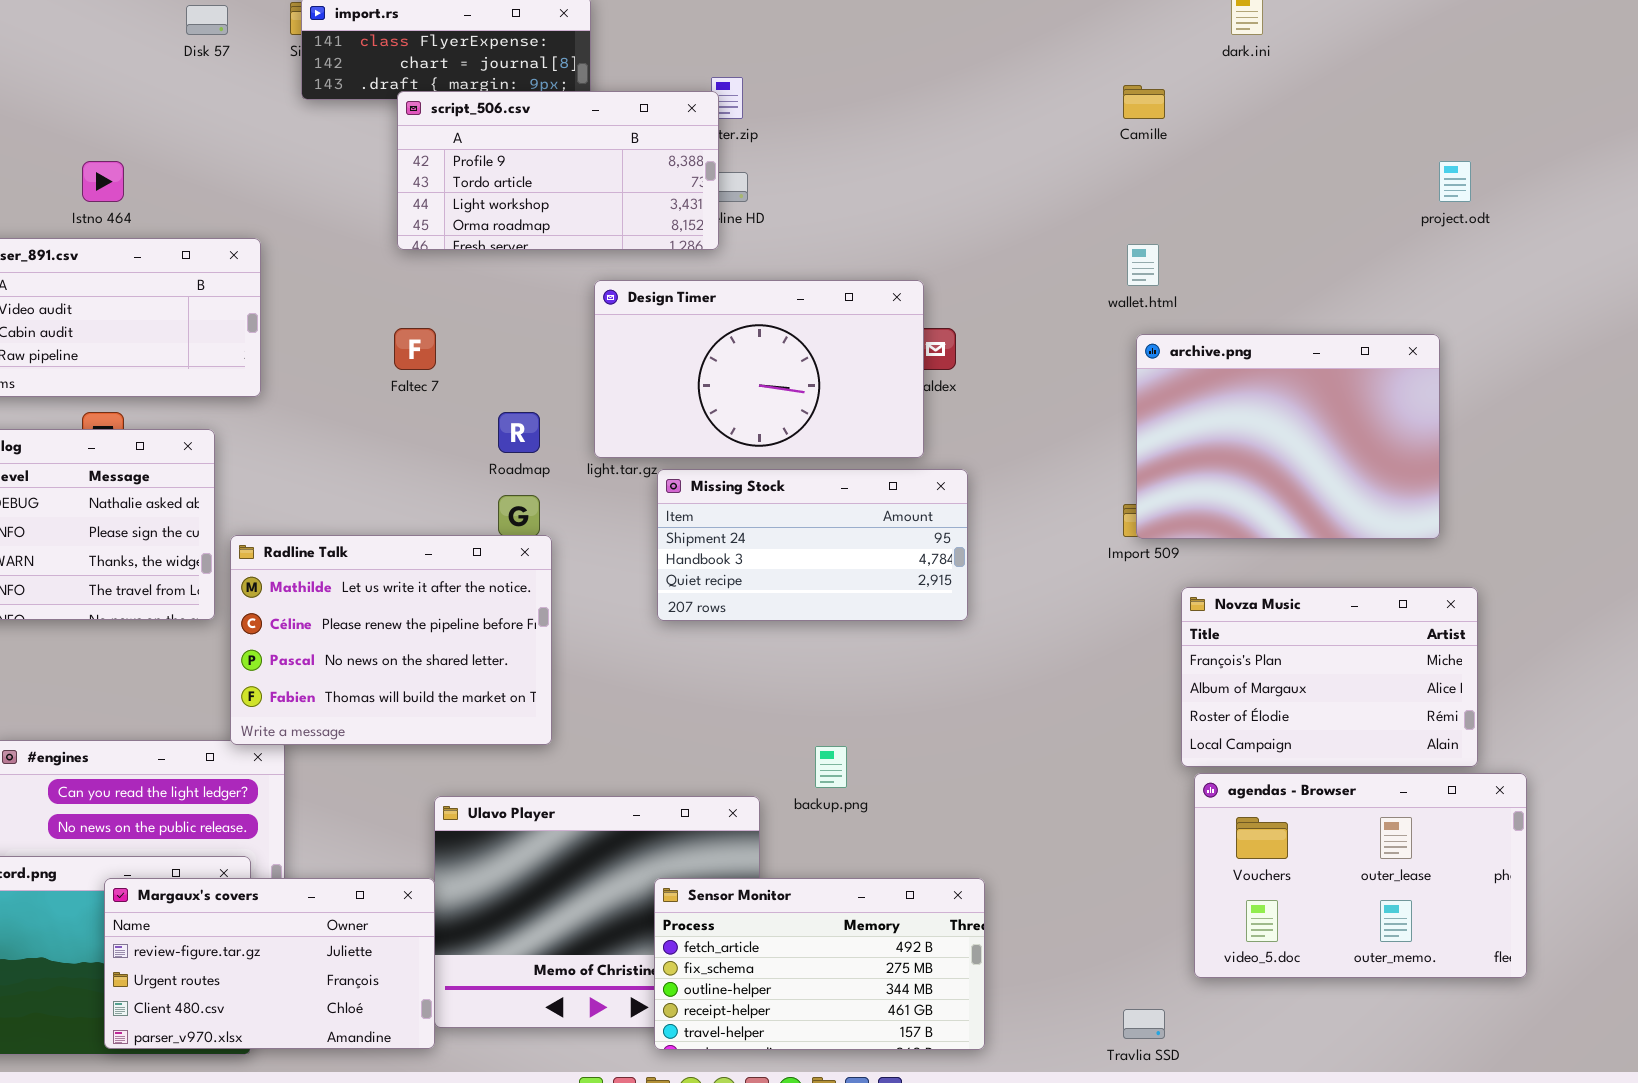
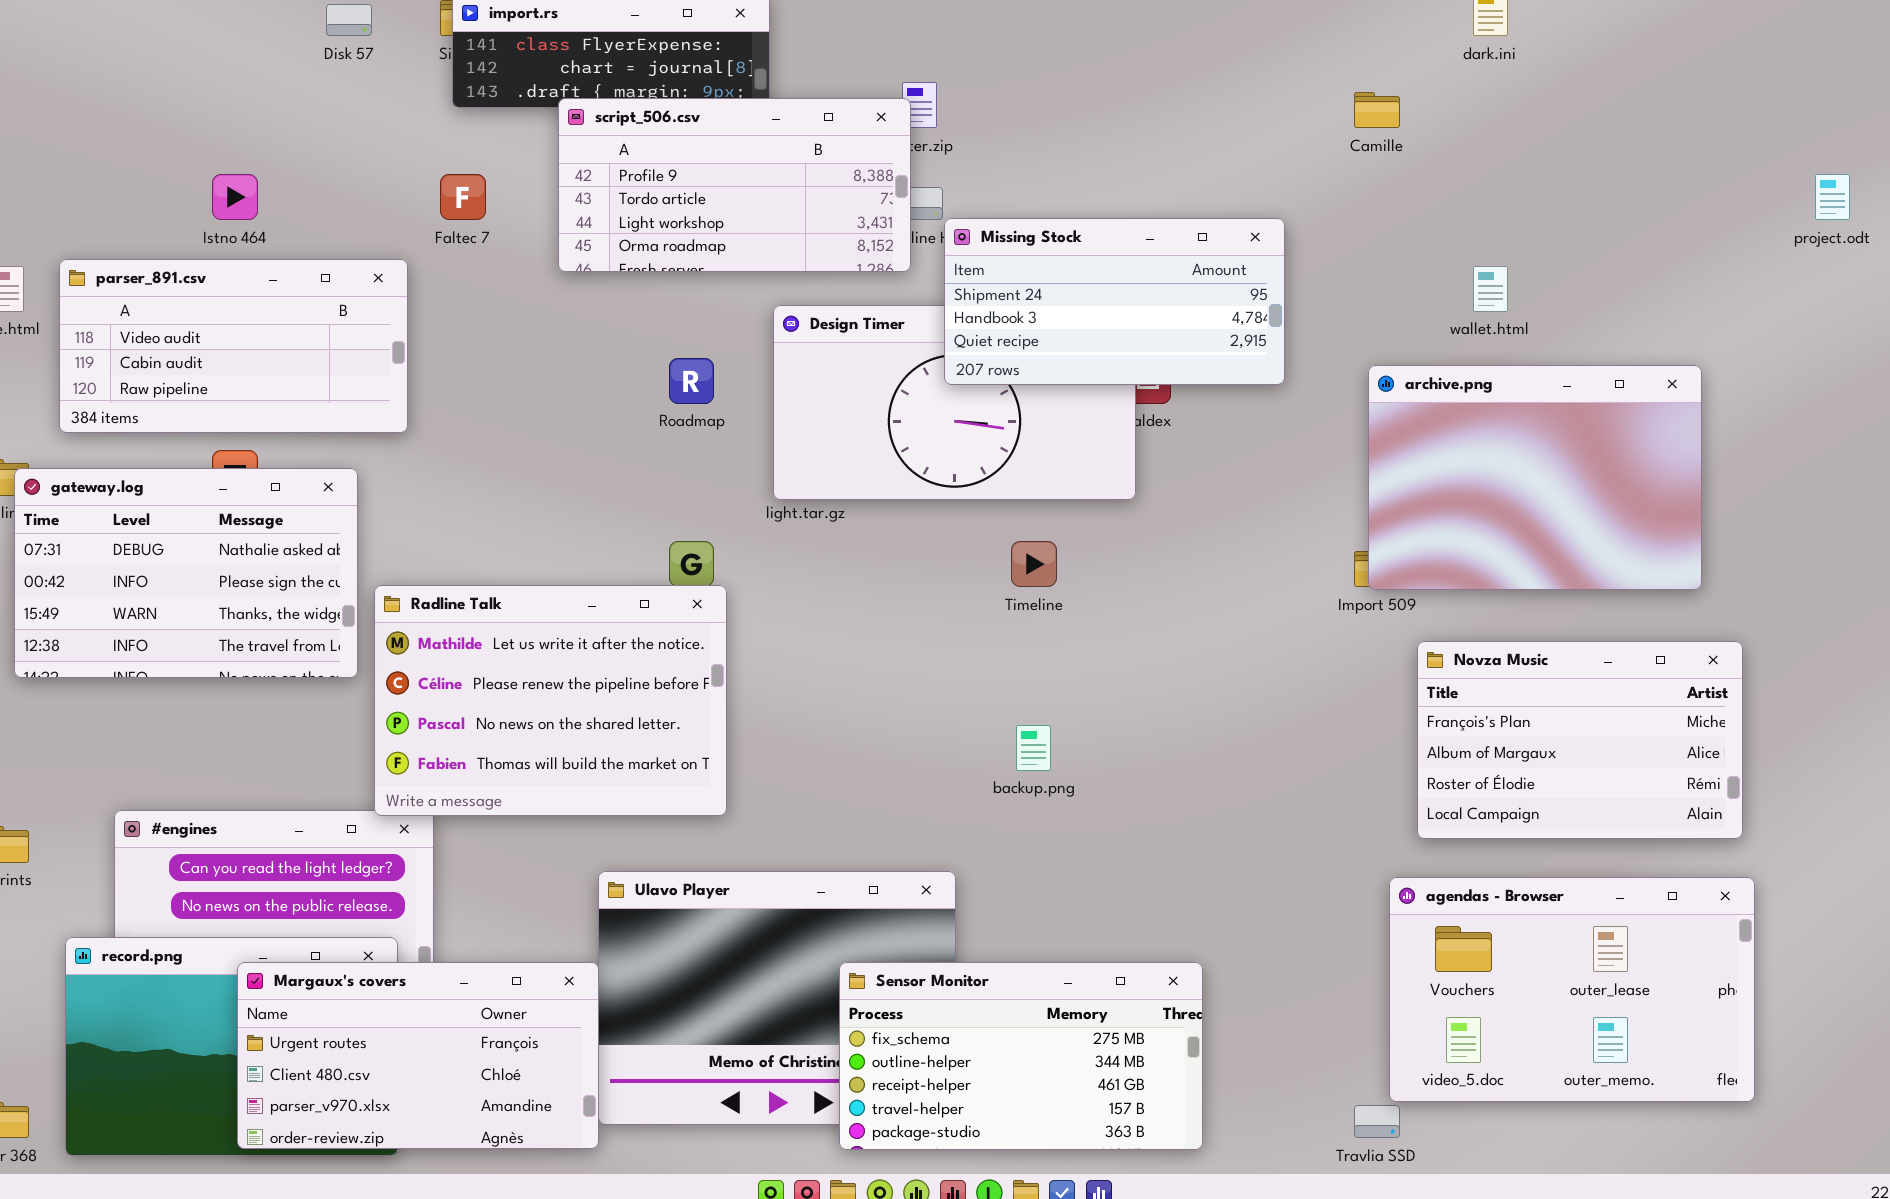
project.odt: [1439,161,1471,202] -> [1815,174,1850,220], moved
wallet.html: [1127,244,1159,286] -> [1473,266,1508,312], moved
Faltec 7: [394,328,436,370] -> [440,174,486,220], moved
Roadmap: [498,412,540,453] -> [669,358,714,404], moved
Missing Stock: [657,469,968,621] -> [944,218,1285,385], moved
backup.png: [815,746,847,788] -> [1016,725,1051,771], moved
agendas - Browser: [1194,773,1527,978] -> [1389,877,1755,1102], moved
Margaux's covers: [104,878,435,1049] -> [237,962,599,1149], scrolled down 1 row
Sensor Monitor: [654,878,985,1050] -> [839,962,1203,1150], scrolled down 1 row

